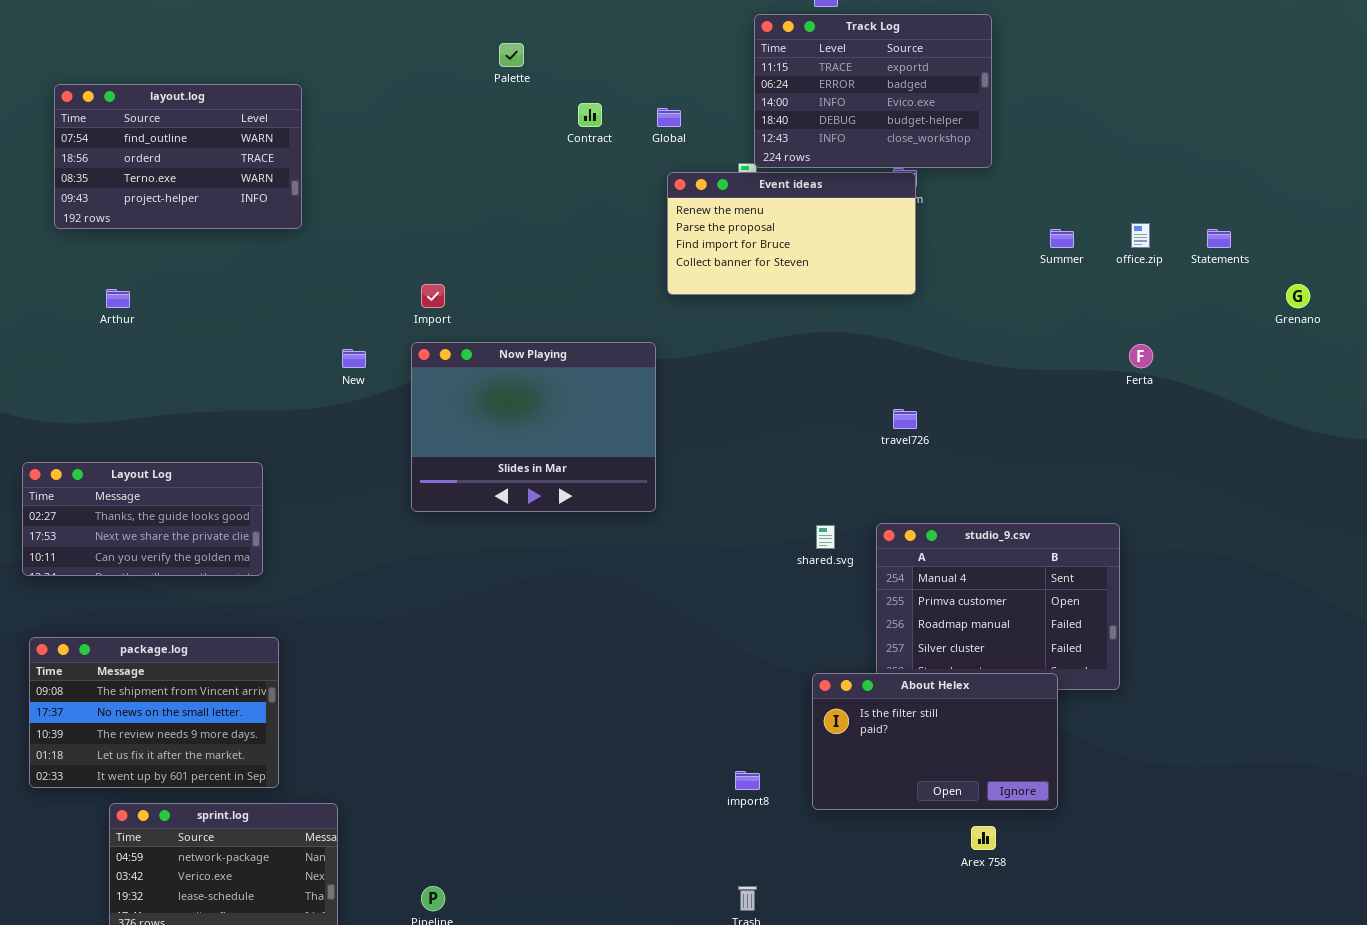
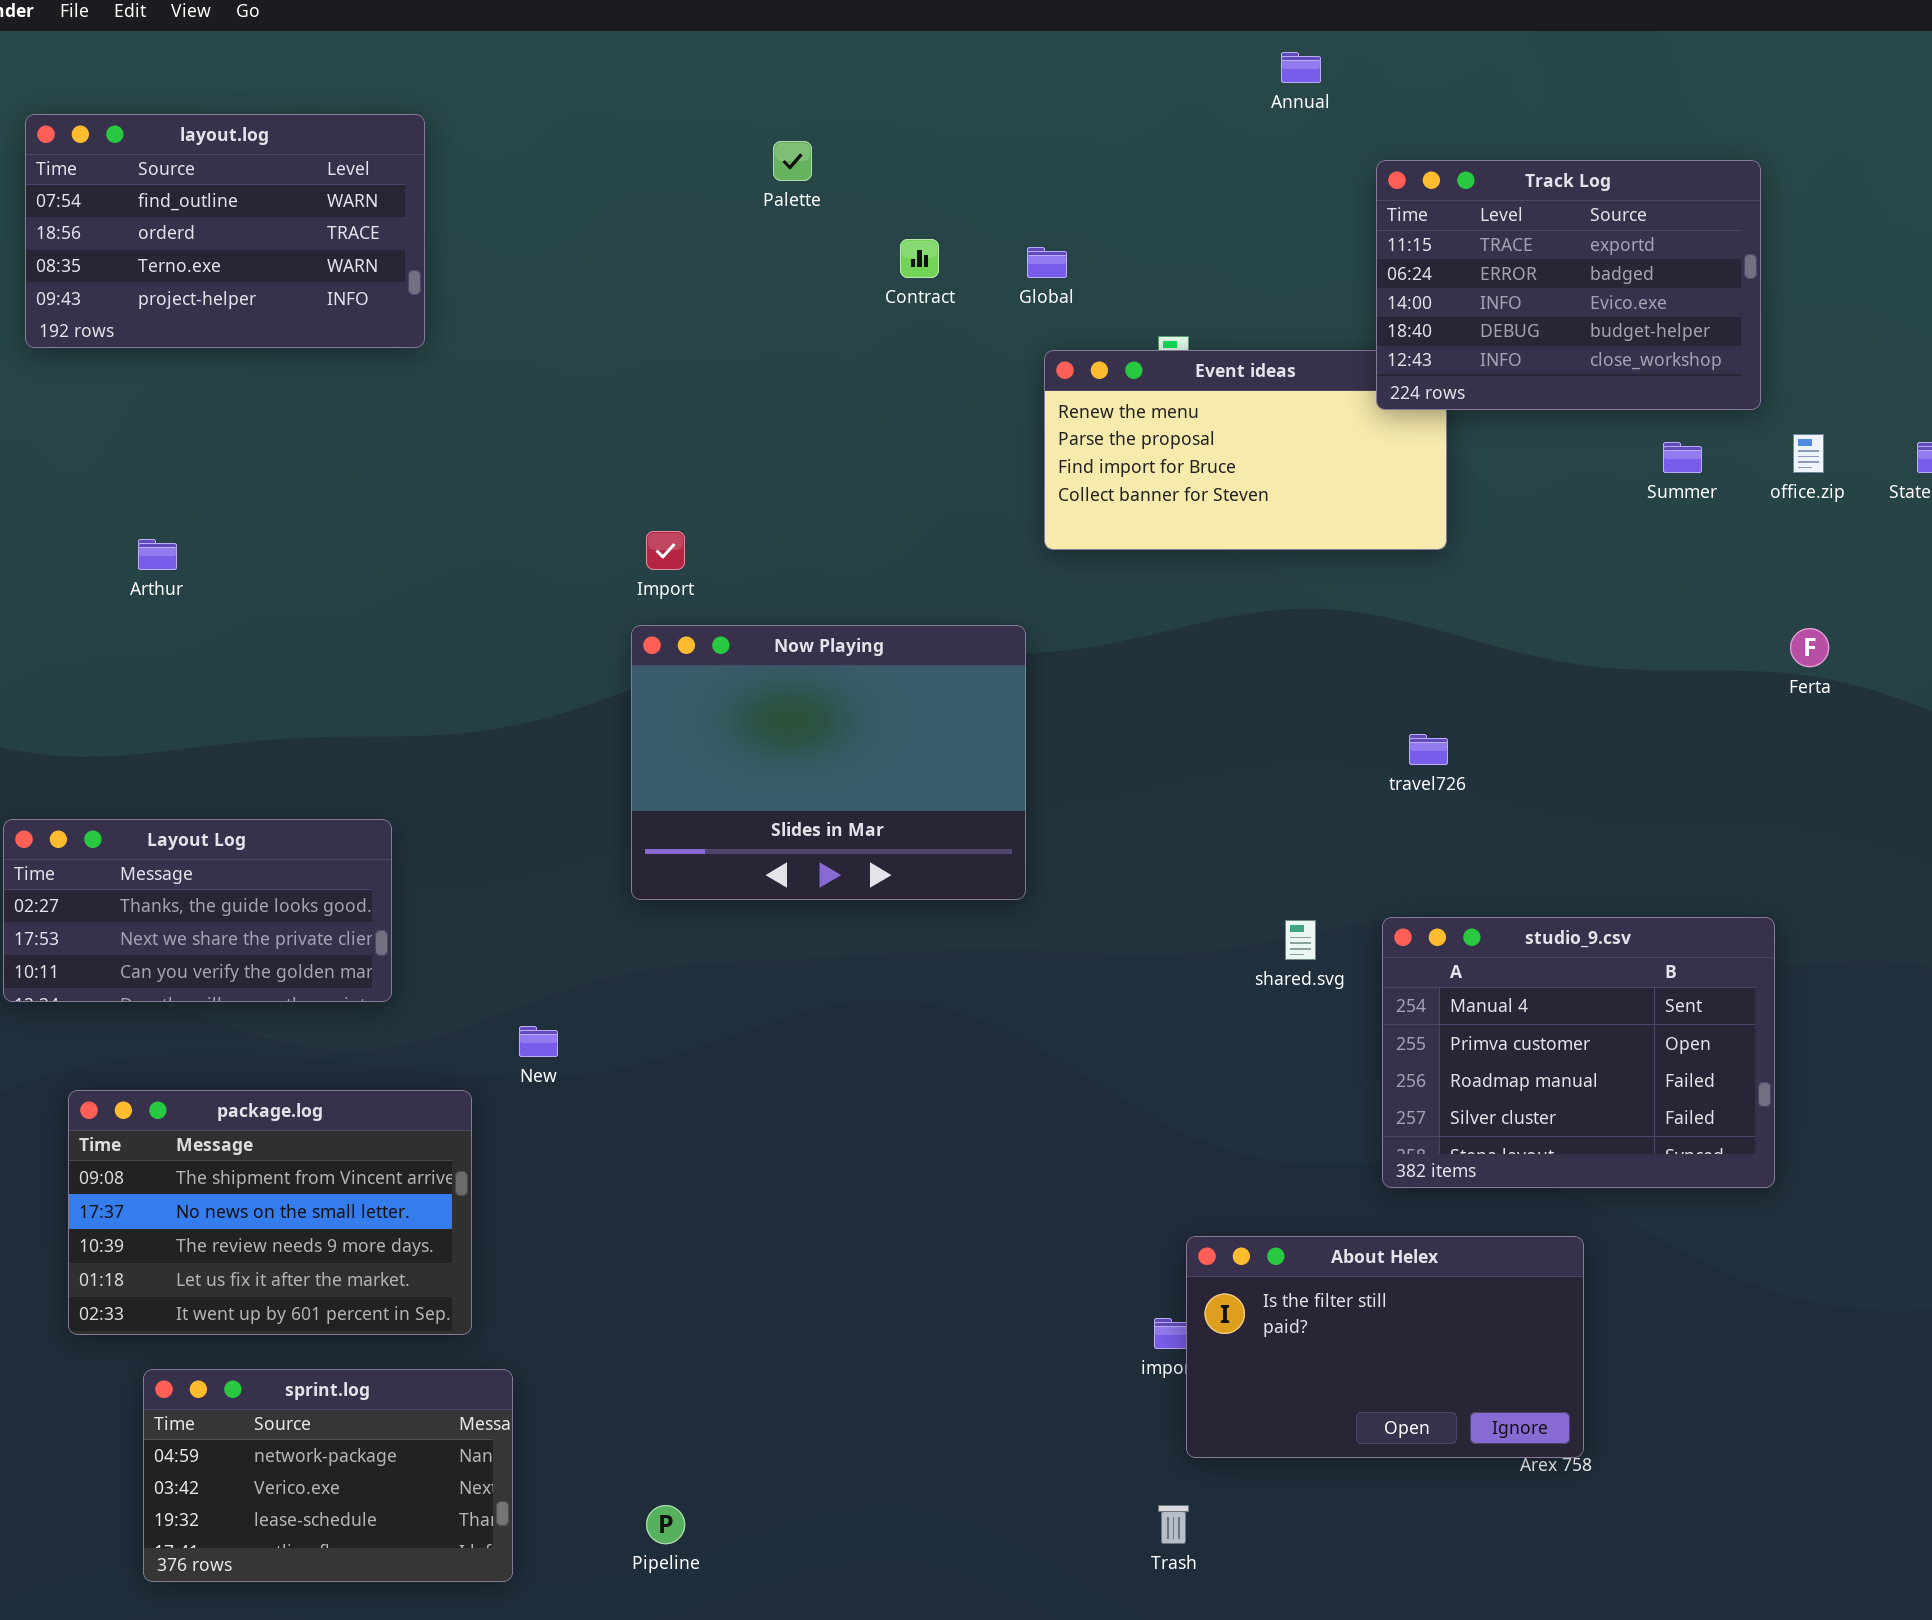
Track Log: [754,14,992,168] -> [1376,160,1761,410], moved
layout.log: [54,84,302,229] -> [25,114,425,348], moved
New: [342,349,366,368] -> [519,1026,558,1057], moved
package.log: [29,637,279,788] -> [68,1090,472,1335], moved
About Helex: [812,673,1058,810] -> [1186,1236,1584,1458], moved

